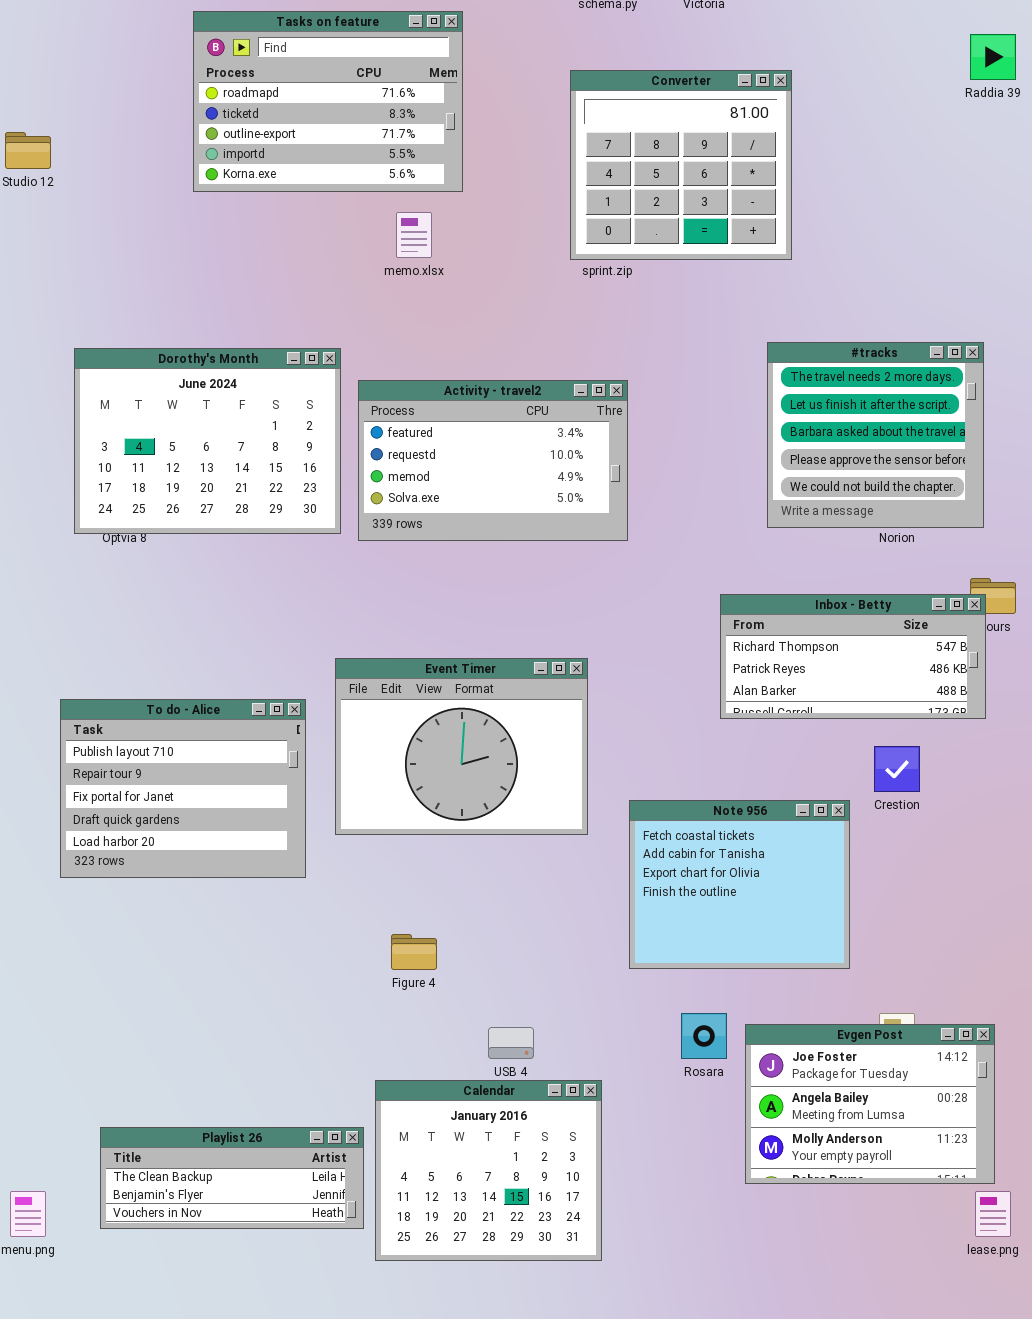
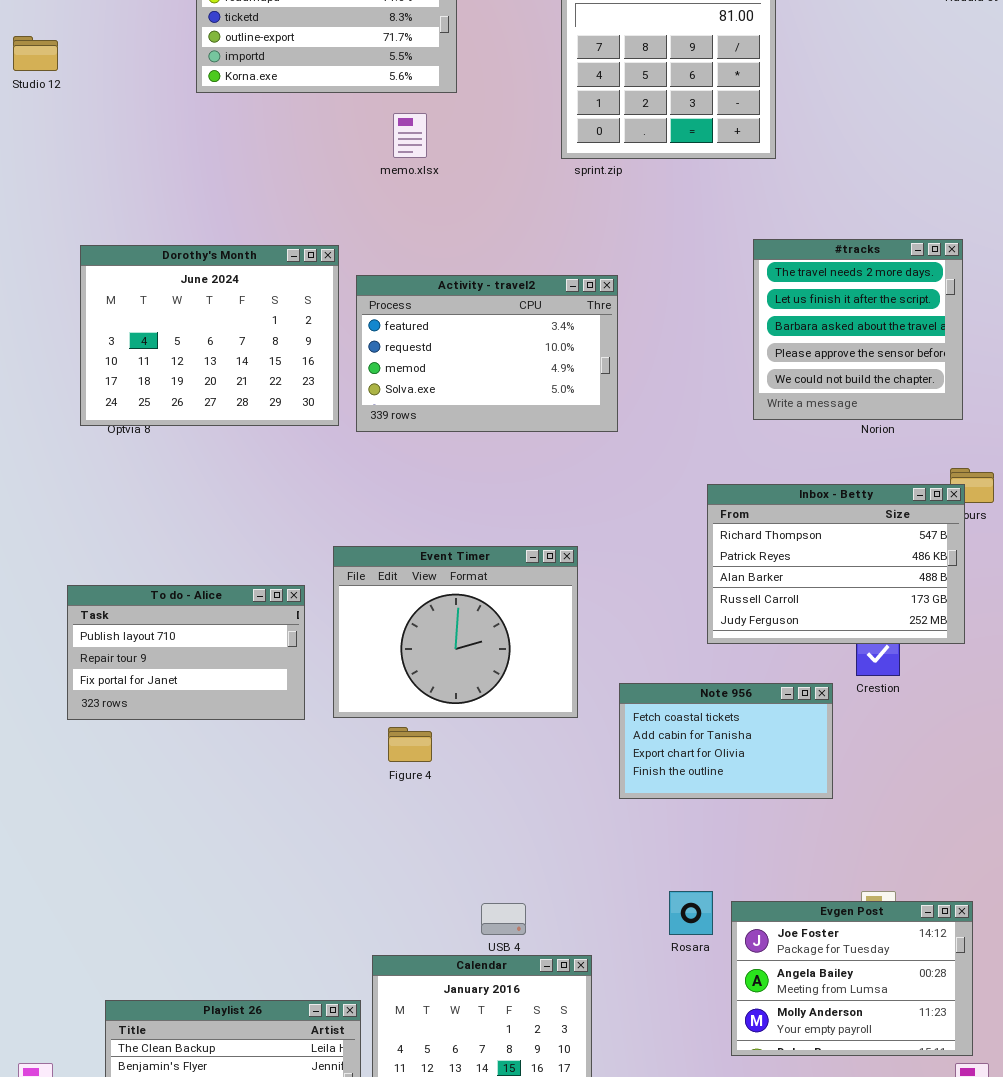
Inbox - Betty: [720,594,986,719] -> [707,484,965,644], resized
To do - Alice: [60,699,306,878] -> [67,585,305,720], resized
Note 956: [629,800,850,969] -> [619,683,833,799], resized
Figure 4: [391,934,437,970] -> [388,727,432,762], moved

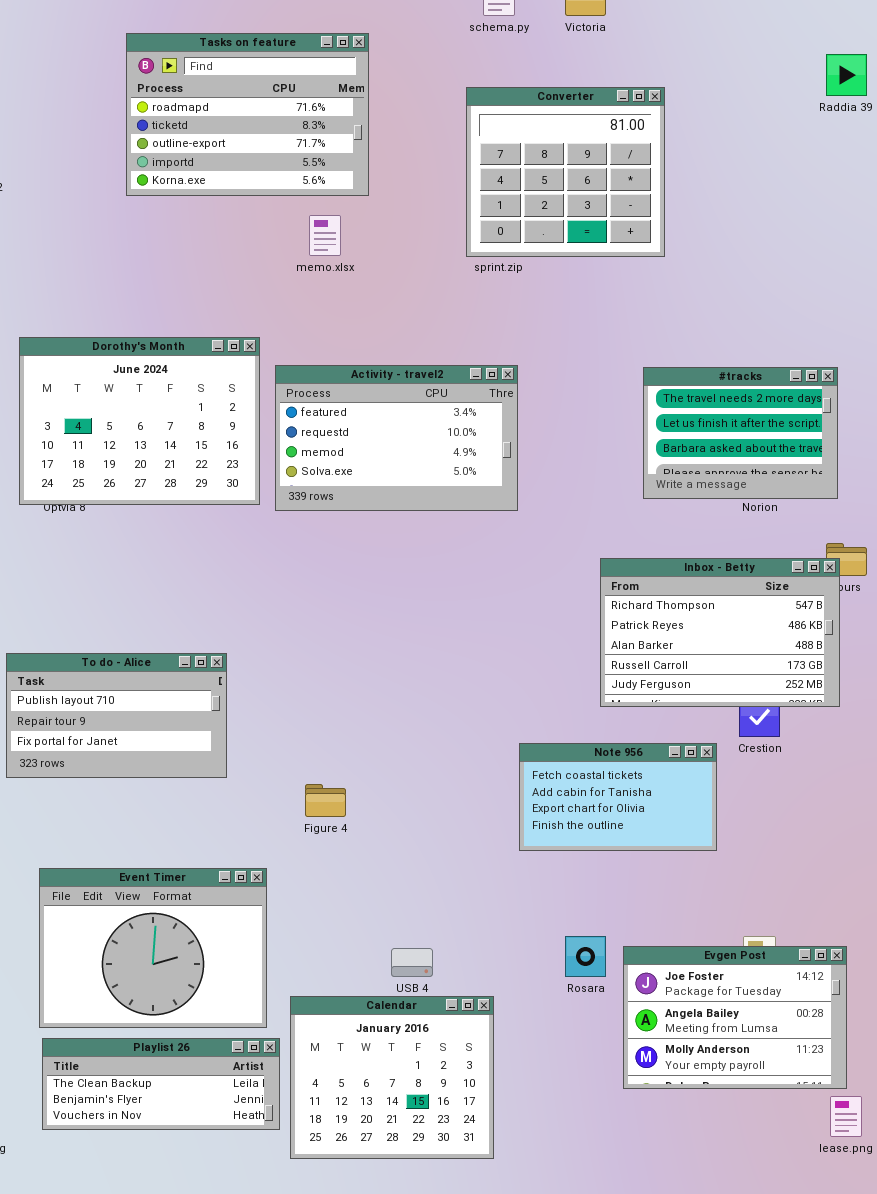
#tracks: [753,239,963,420] -> [643,367,838,499], resized
Event Timer: [333,546,578,718] -> [39,868,267,1028], moved

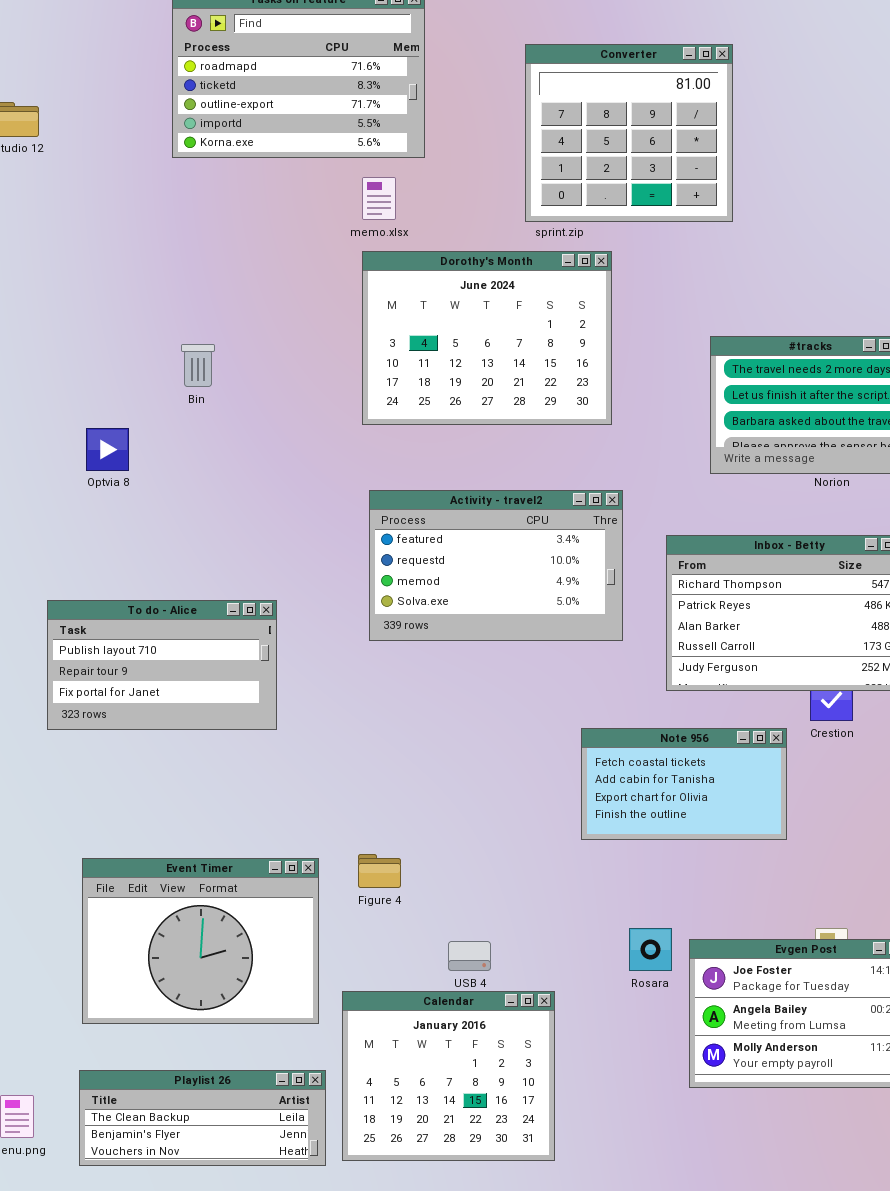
Dorothy's Month: [19,337,260,505] -> [362,251,612,425], moved
Activity - travel2: [275,365,518,511] -> [369,490,623,641], moved
To do - Alice: [6,653,227,778] -> [47,600,277,730], moved
Figure 4: [305,784,346,817] -> [358,854,401,888], moved
Playlist 26: [42,1038,280,1130] -> [79,1070,326,1166], moved

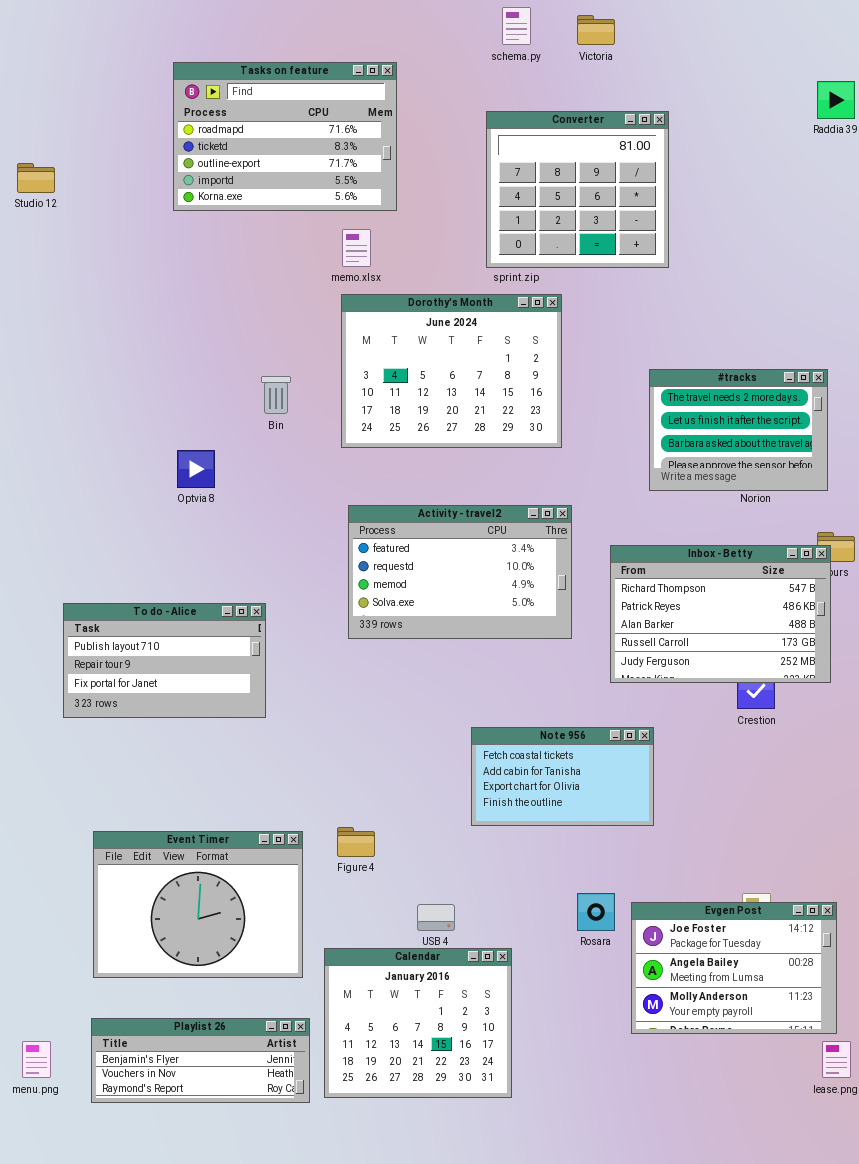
Bin: [181,344,215,387] -> [261,376,291,414], moved
Optvia 8: [86,428,129,471] -> [177,450,215,488], moved
Note 956: [581,728,787,840] -> [471,727,654,826], moved
Playlist 26: [79,1070,326,1166] -> [91,1018,310,1103], scrolled down 1 row

